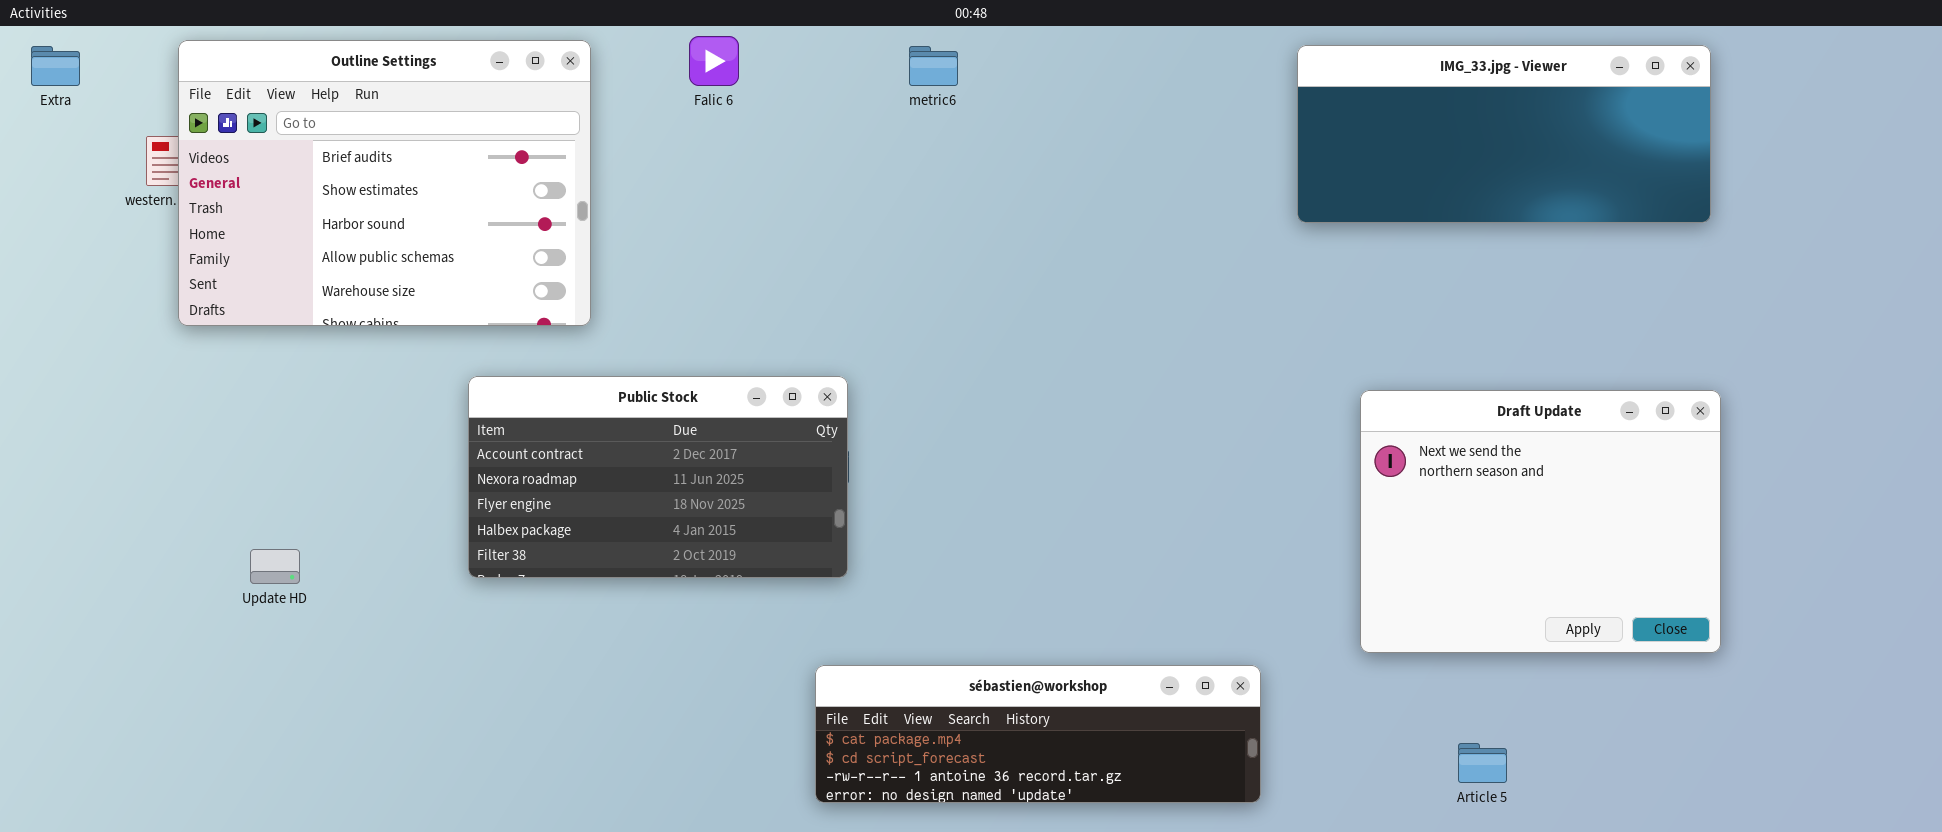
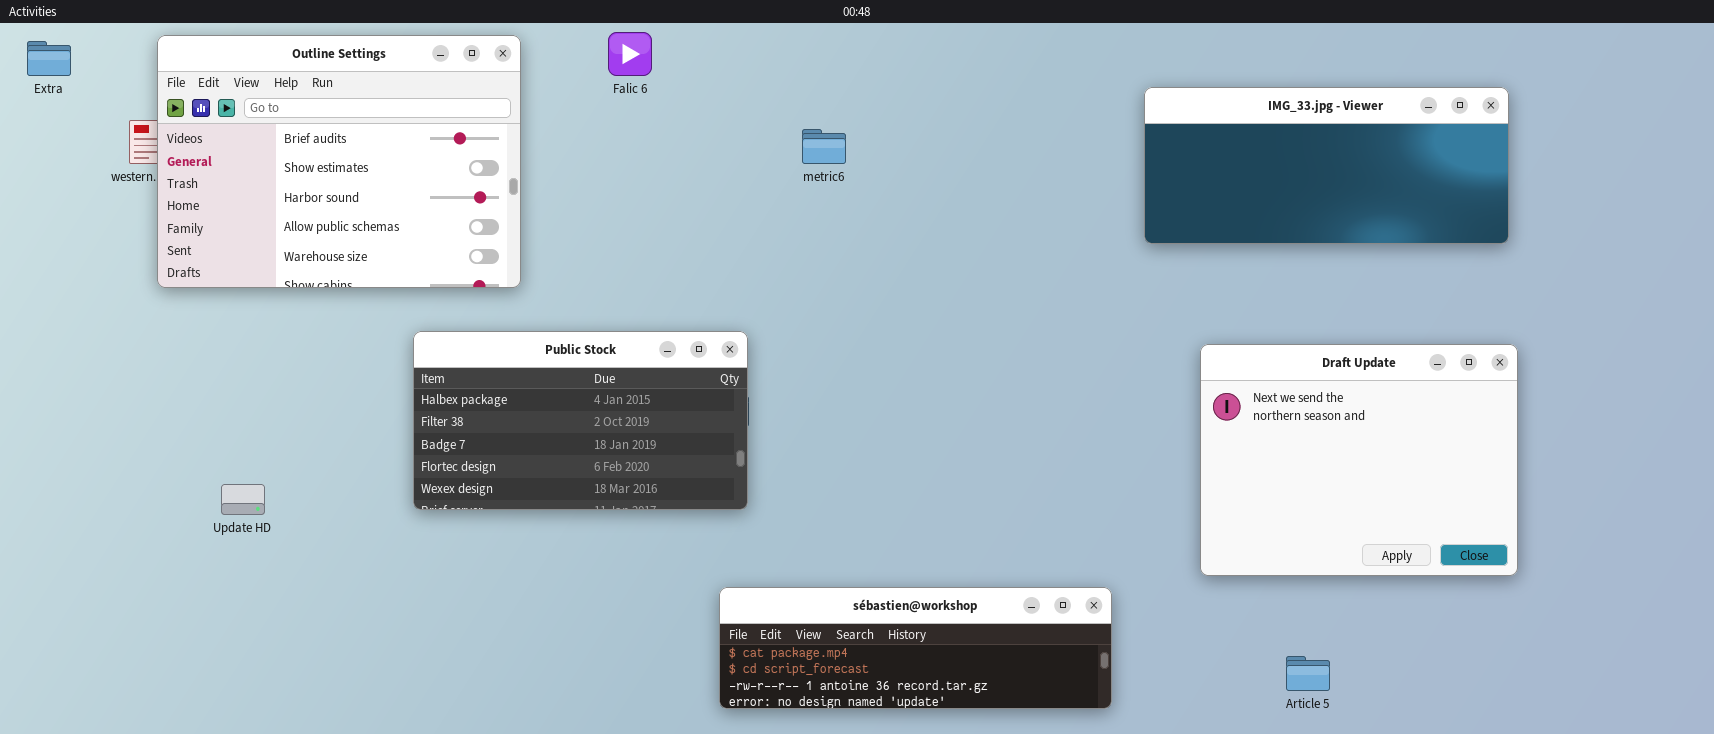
IMG_33.jpg - Viewer: [1297,45,1711,223] -> [1144,87,1509,244], moved
metric6: [909,46,958,86] -> [802,129,846,164], moved
Public Stock: [468,376,848,578] -> [413,331,748,510], scrolled down 3 rows

